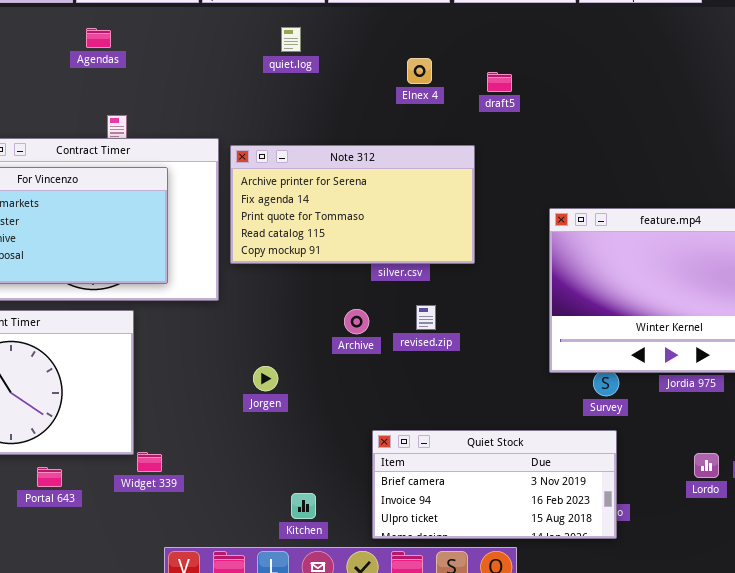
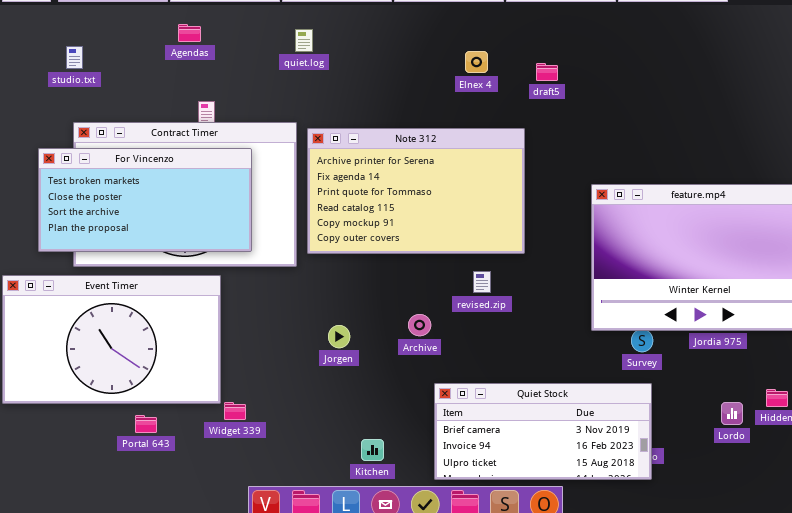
quiet.log: [281,27,301,52] -> [295,29,313,52], moved
Note 312: [230,145,475,264] -> [307,128,525,254], resized
Archive: [344,309,369,334] -> [408,314,431,336], moved

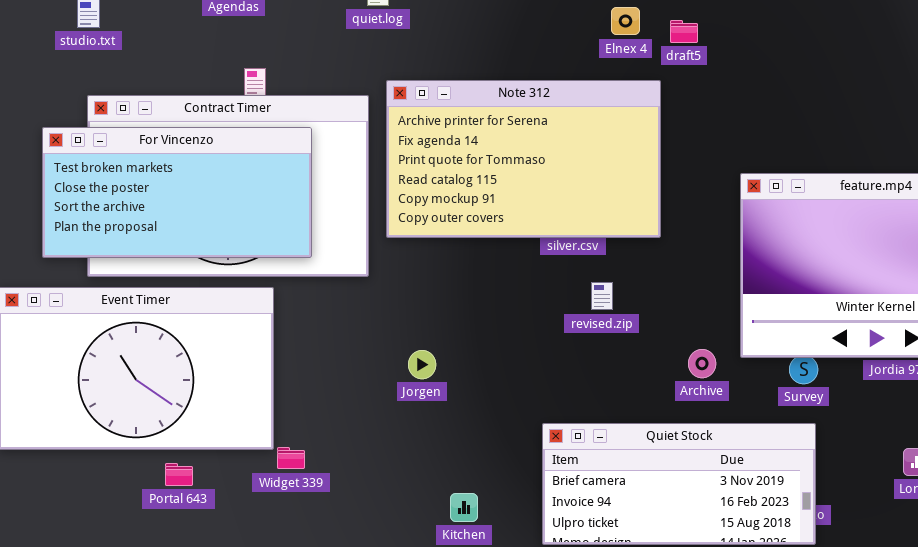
Elnex 4: [465,51,488,73] -> [611,7,640,35], moved
Note 312: [307,128,525,254] -> [386,80,661,238], moved
Archive: [408,314,431,336] -> [688,349,716,378], moved

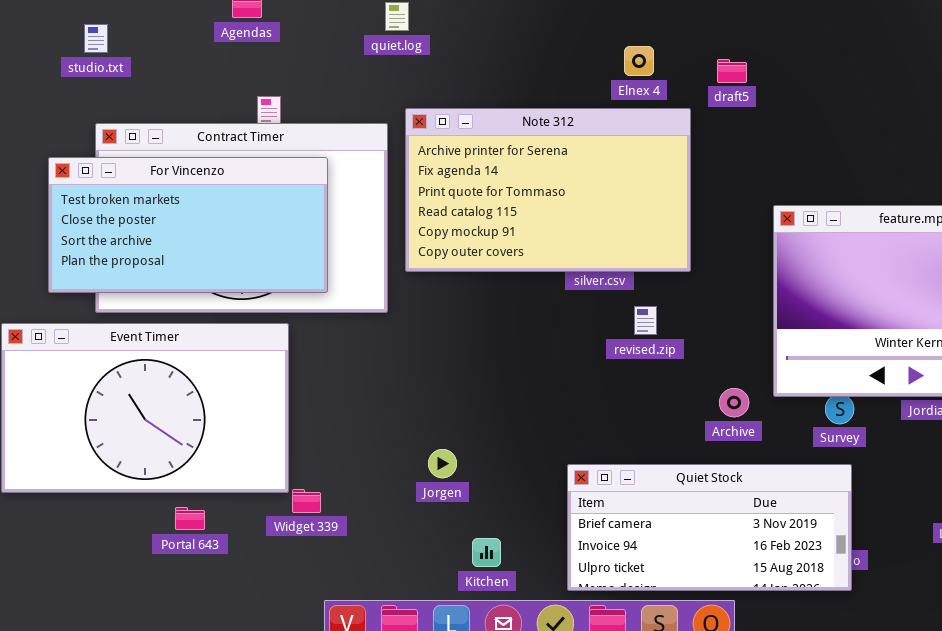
Elnex 4: [611,7,640,35] -> [624,46,654,76], moved
draft5: [670,20,698,43] -> [717,59,747,83], moved
revised.zip: [591,282,613,310] -> [634,306,657,335], moved
Jorgen: [408,350,436,379] -> [428,449,457,478], moved

